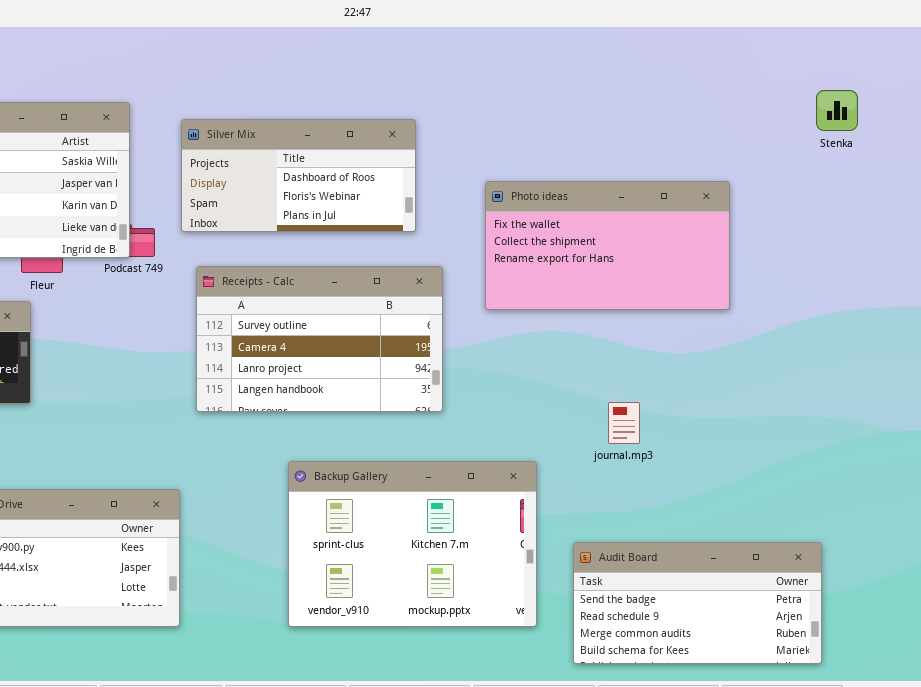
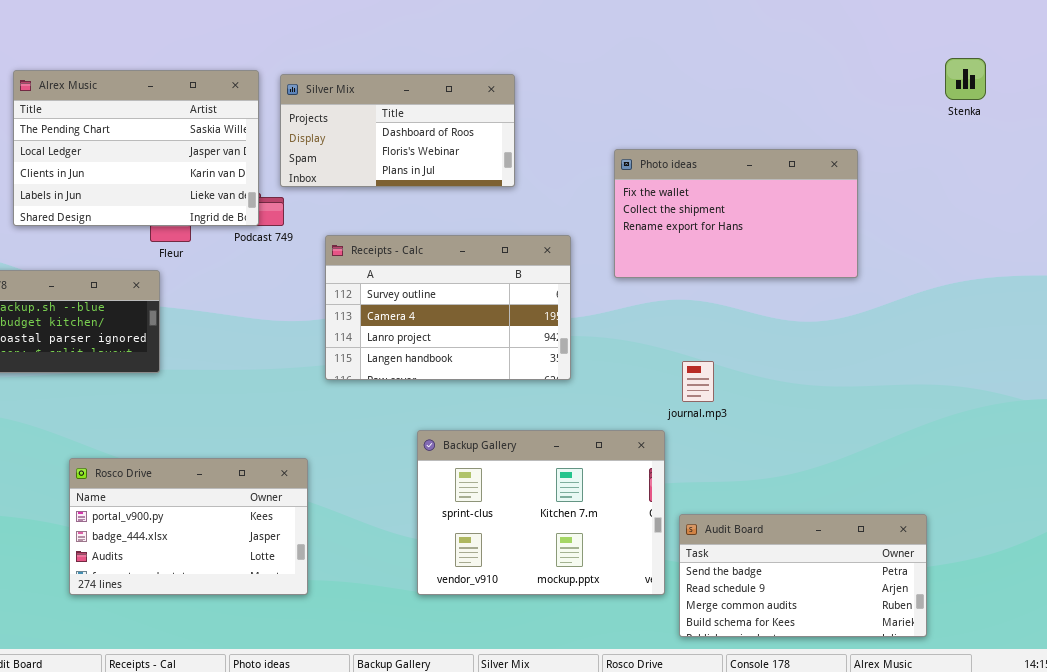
Silver Mix: [181,119,416,232] -> [280,74,515,187], moved
journal.mp3: [608,402,640,444] -> [682,361,714,402], moved
Audit Board: [573,542,822,664] -> [679,514,927,637], moved

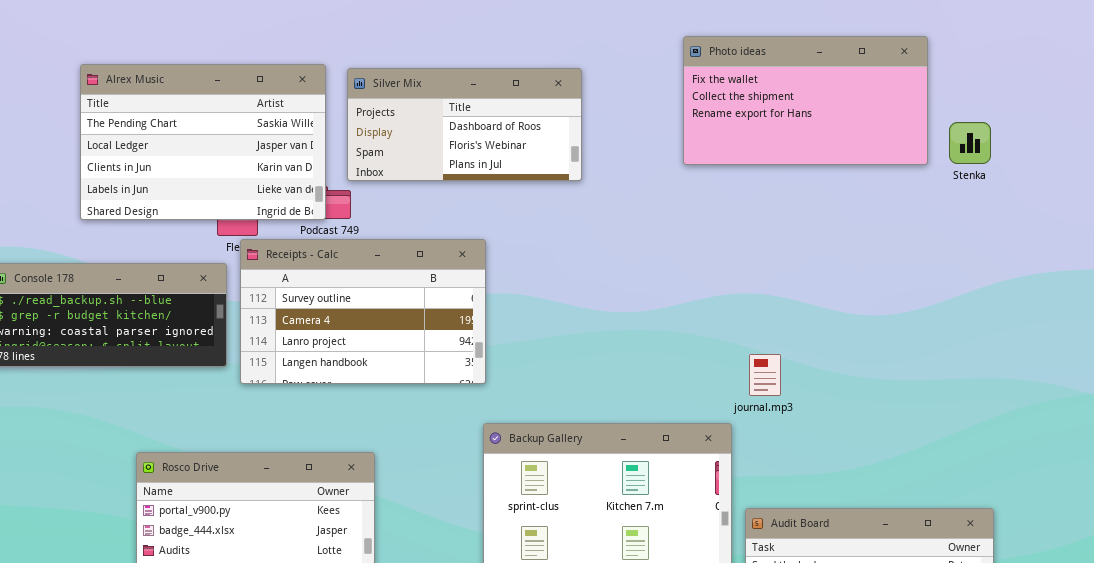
Stenka: [945,58,986,100] -> [949,122,991,164], moved
Photo ideas: [614,149,858,278] -> [683,36,928,165], moved
Receipts - Calc: [325,235,571,380] -> [240,239,486,384], moved

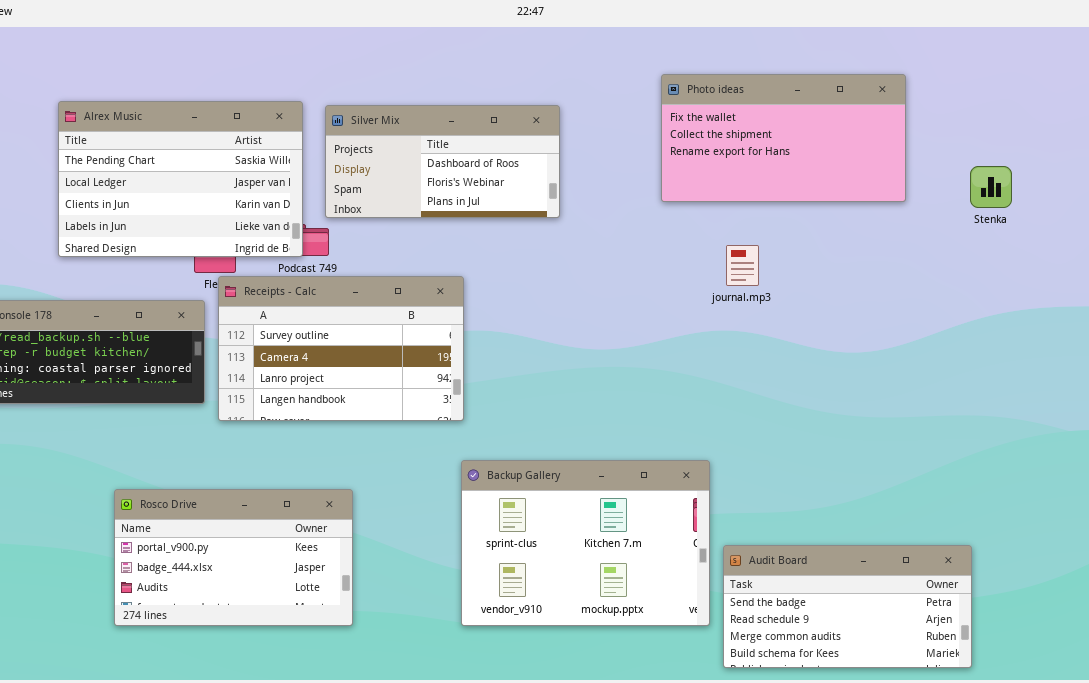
Stenka: [949,122,991,164] -> [970,166,1012,208], moved
journal.mp3: [749,354,781,396] -> [726,245,759,286], moved

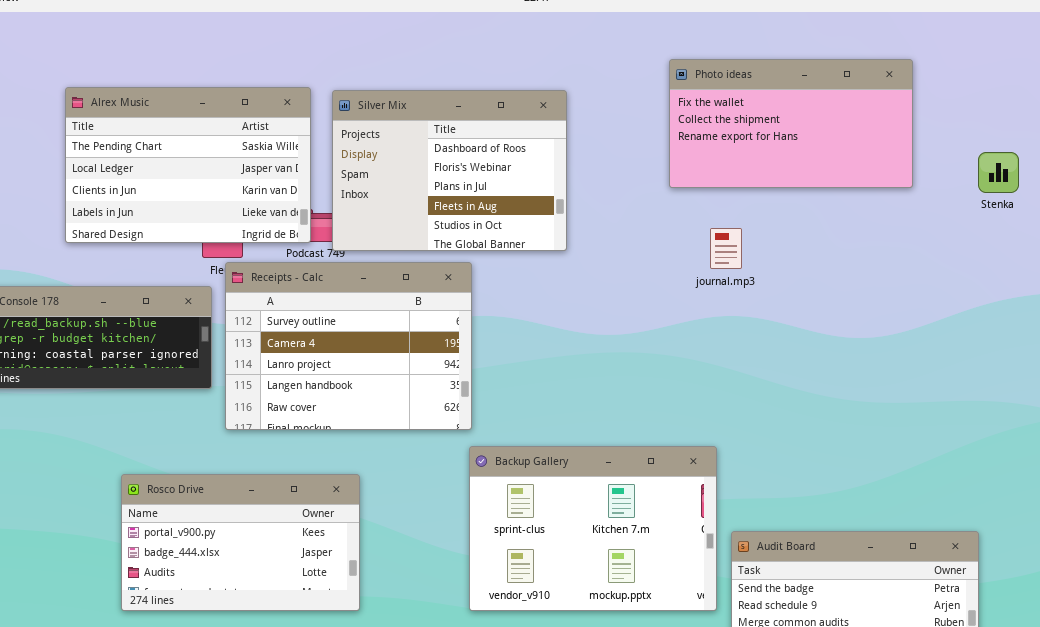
Silver Mix: [325,105,560,218] -> [332,90,567,251], resized
journal.mp3: [726,245,759,286] -> [710,228,742,269], moved
Receipts - Calc: [218,276,464,421] -> [225,262,472,430], resized

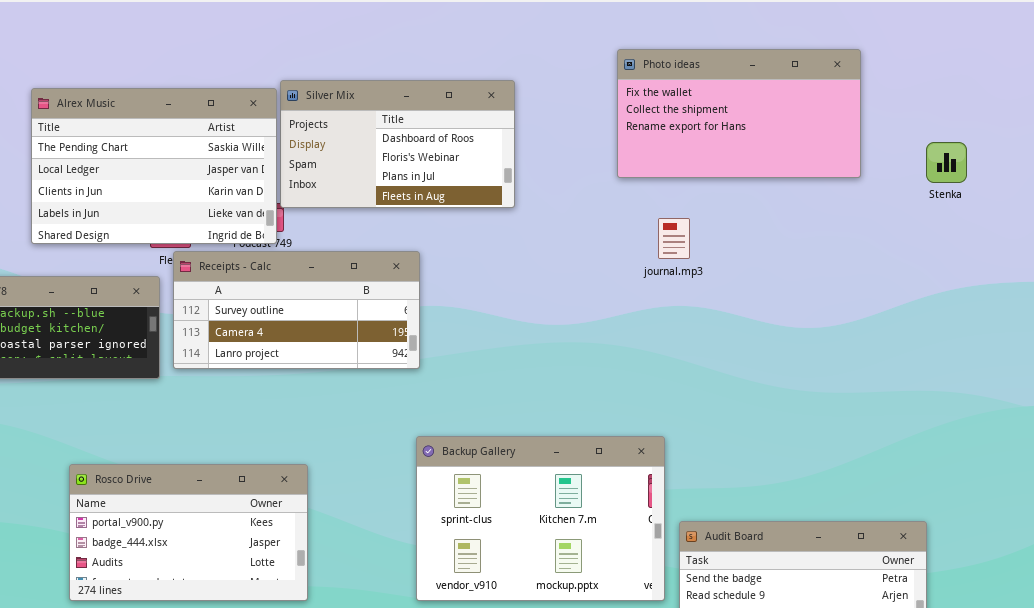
Alrex Music: [65,87,311,243] -> [31,88,277,244], moved
Silver Mix: [332,90,567,251] -> [280,80,515,208], resized
Receipts - Calc: [225,262,472,430] -> [173,251,420,369], resized

